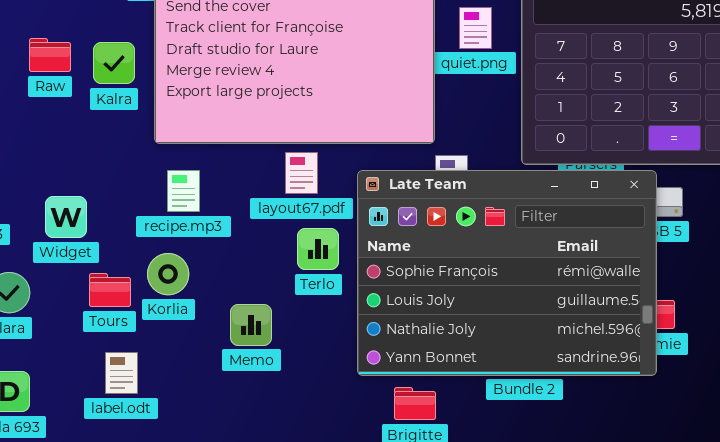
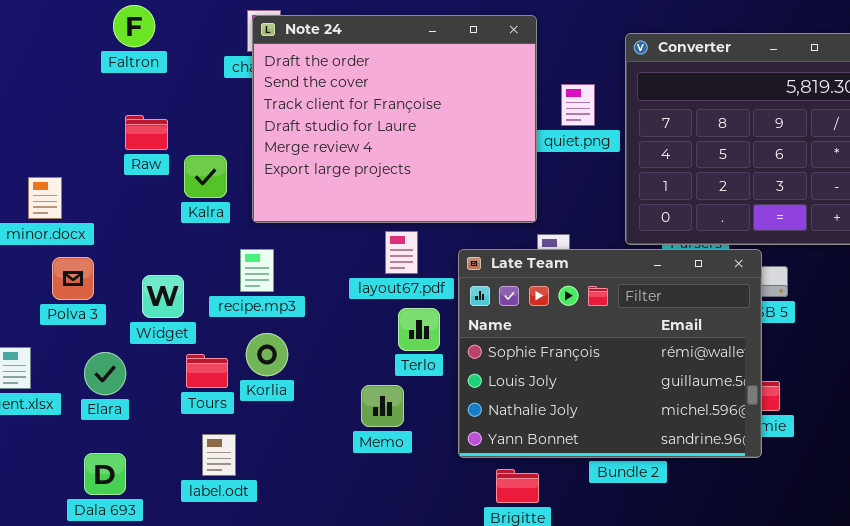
Kalra: [93,42,135,84] -> [184,155,227,198], moved
recipe.mp3: [167,170,200,212] -> [240,249,274,292], moved
Memo: [230,304,272,346] -> [361,385,404,427], moved

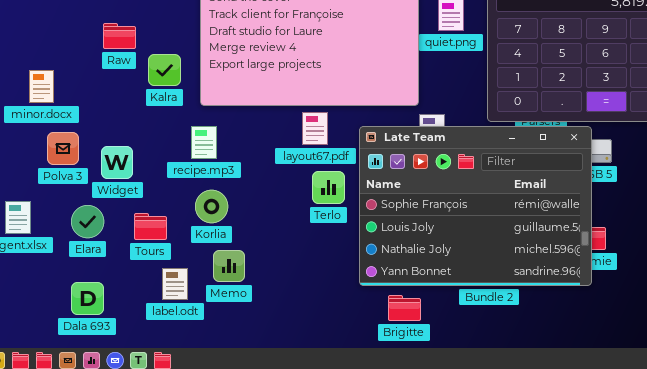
Widget: [142,275,184,318] -> [101,146,133,179], moved
Tours: [186,354,228,388] -> [134,213,167,240], moved
Memo: [361,385,404,427] -> [213,250,245,282], moved

